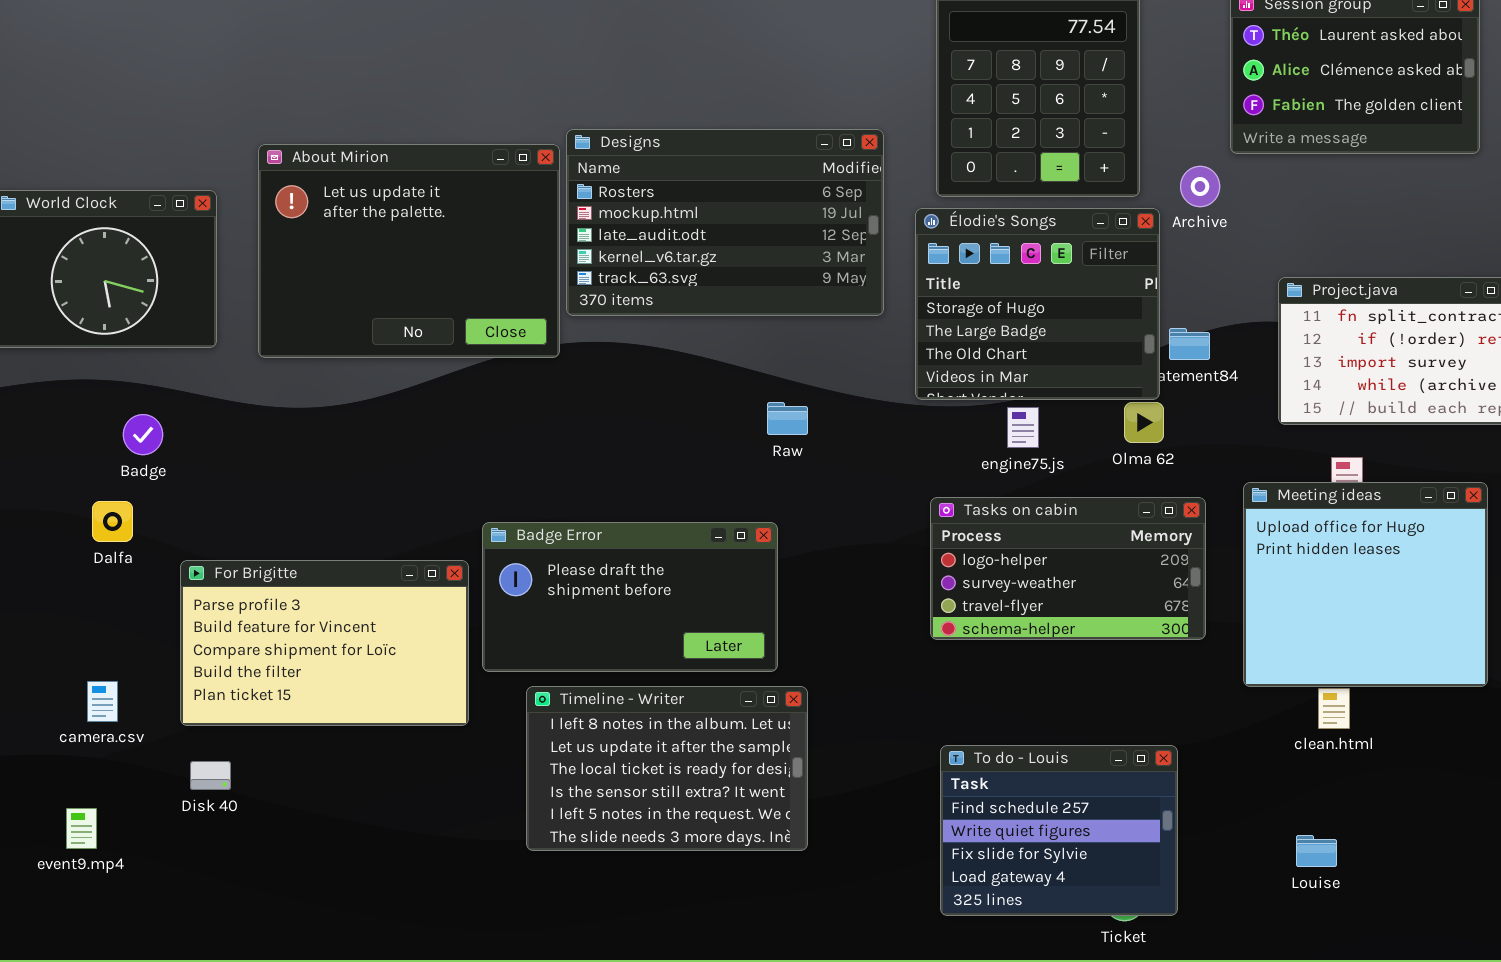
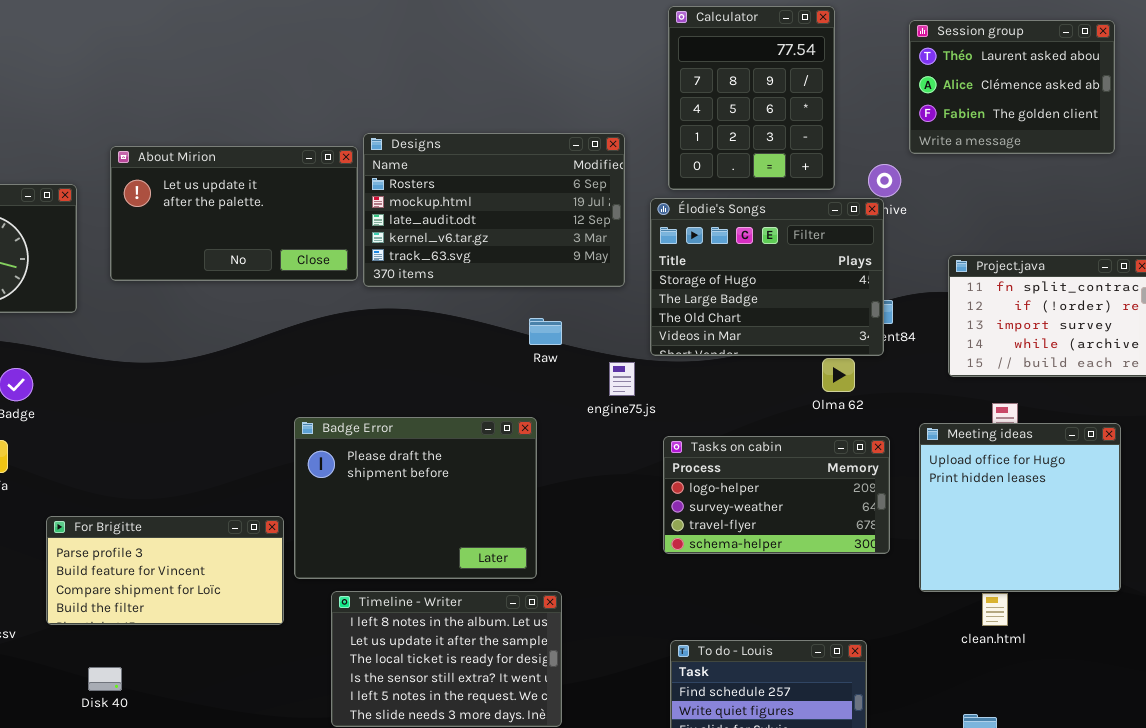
About Mirion: [258,144,560,358] -> [110,146,358,281], resized
Élodie's Songs: [915,208,1160,400] -> [650,198,884,356], resized
Raw: [767,402,808,435] -> [529,318,562,345], moved
engine75.js: [1007,407,1039,448] -> [609,362,635,396], moved
Badge Error: [482,522,778,672] -> [294,417,537,579], resized
For Brigitte: [180,560,469,726] -> [46,516,284,625], resized
Disk 40: [190,761,231,790] -> [88,667,122,691], moved

